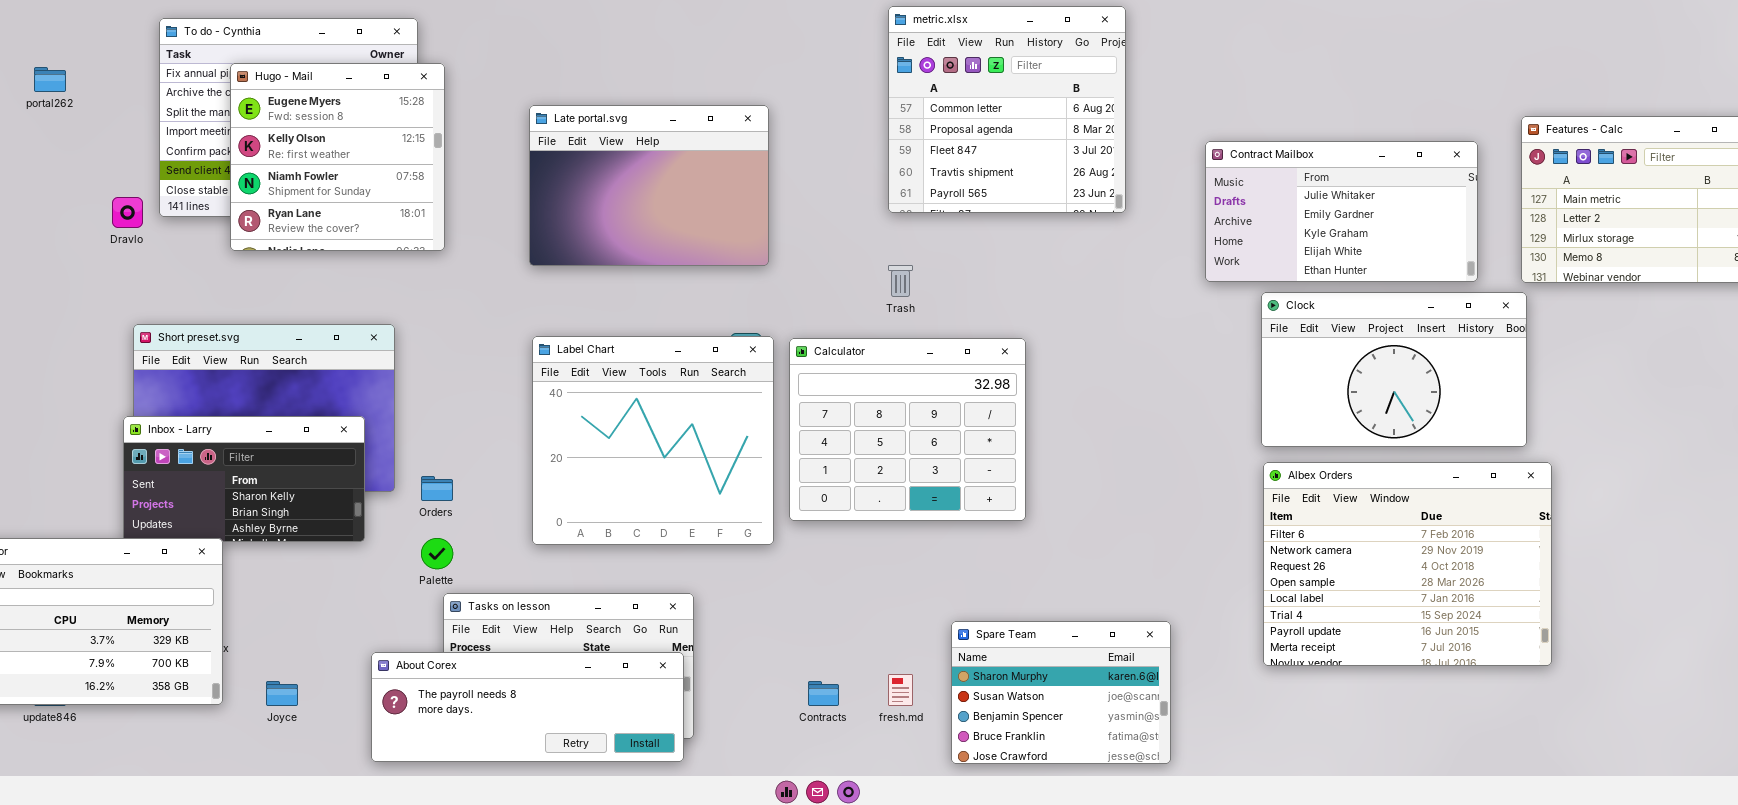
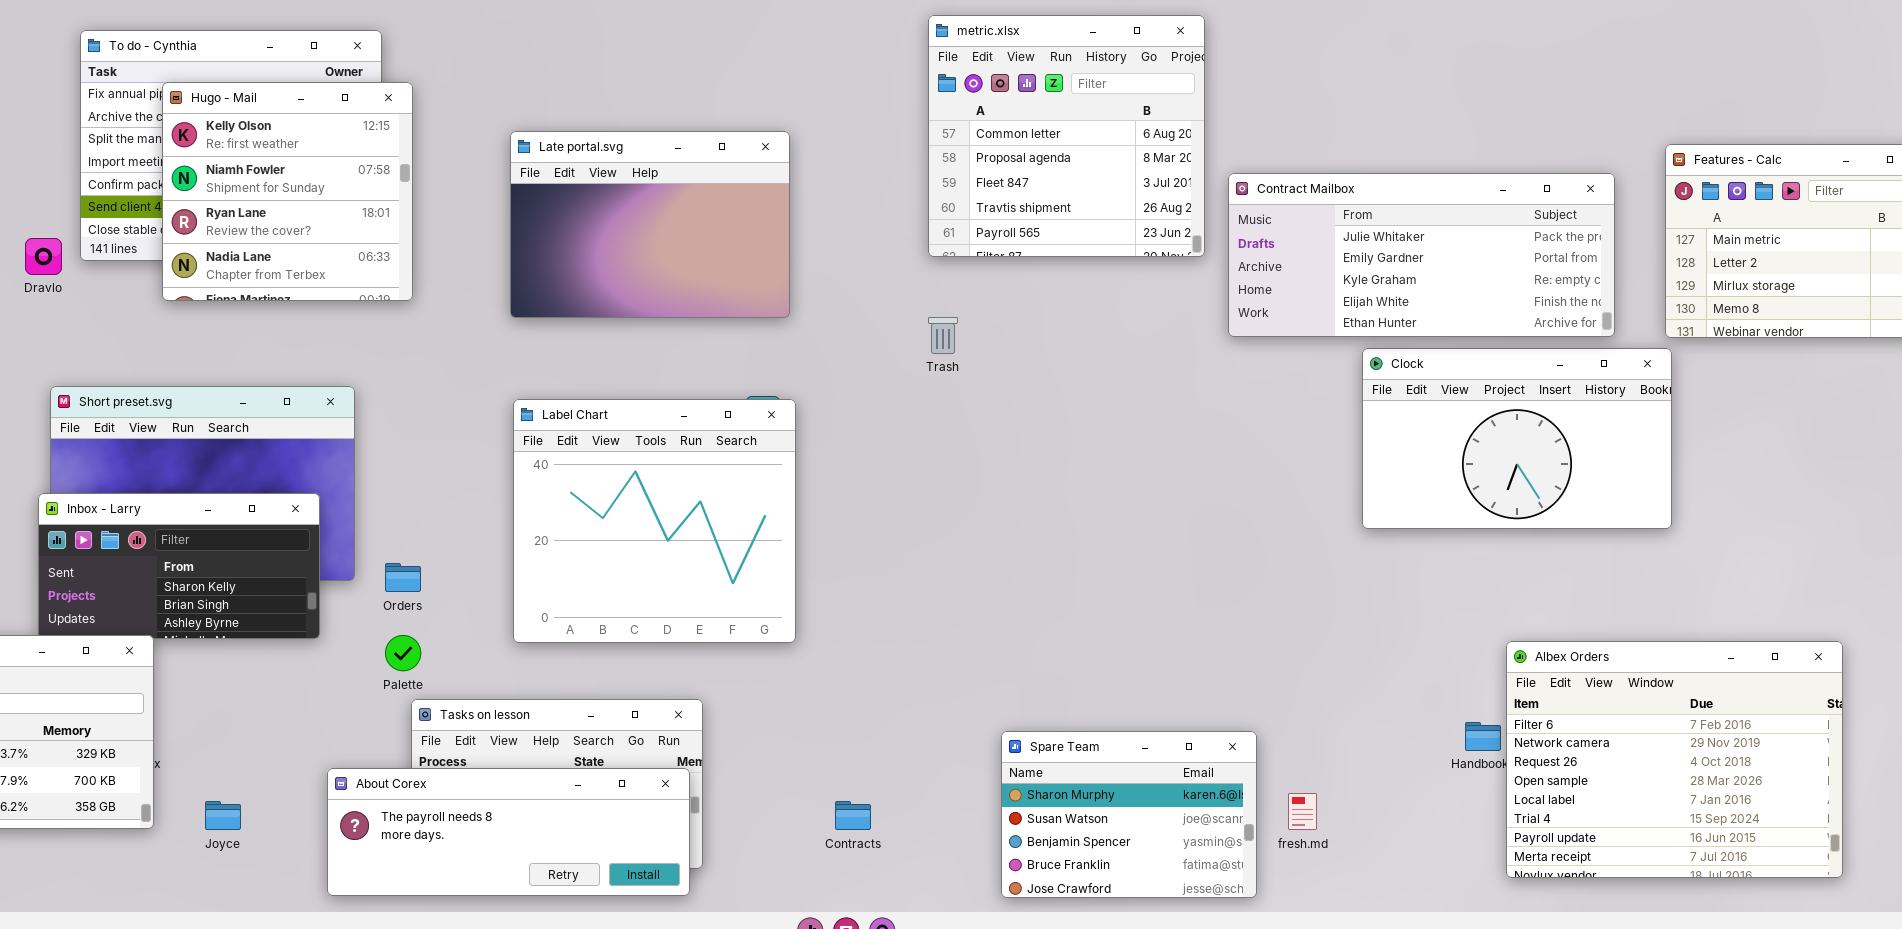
Hugo - Mail: [230,63,445,251] -> [162,82,413,301], scrolled down 1 row
Contract Mailbox: [1205,141,1478,282] -> [1228,173,1615,337], resized
Calculator: [789,338,1026,521] -> none, closed
Albex Orders: [1263,462,1552,666] -> [1506,641,1843,878], moved
fresh.md: [888,674,913,706] -> [1288,793,1317,830], moved

